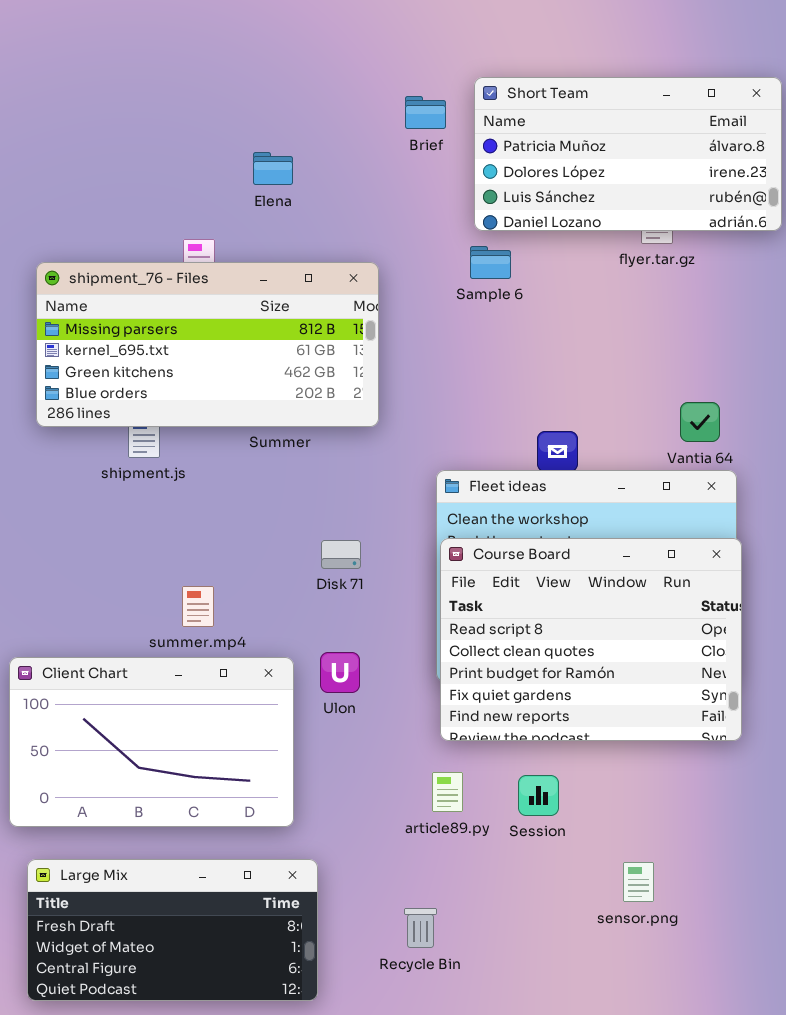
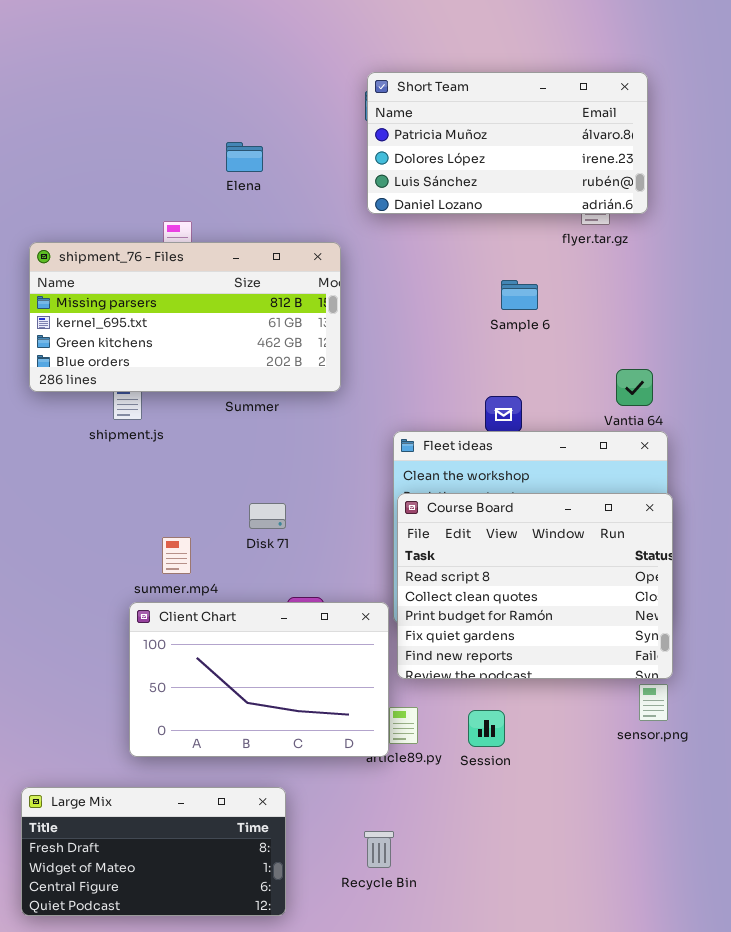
Short Team: [474,77,782,231] -> [367,72,648,214], moved
Sample 6: [470,246,511,279] -> [501,280,538,310], moved
Disk 71: [321,540,361,569] -> [249,503,286,529], moved
Client Chart: [9,657,294,827] -> [129,602,389,757], moved
sensor.png: [623,862,654,902] -> [639,684,668,721], moved

